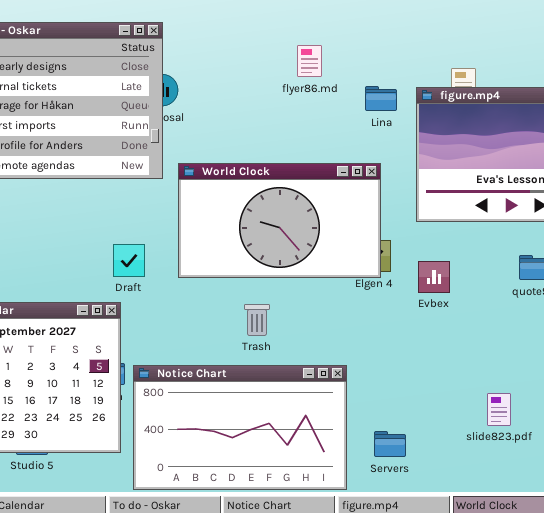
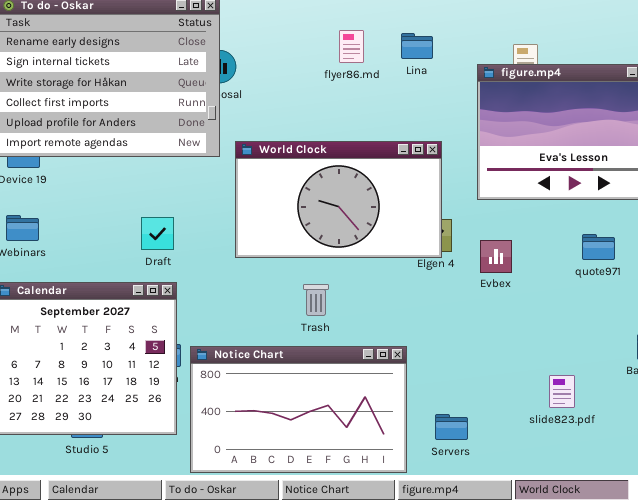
flyer86.md: [297,45,322,77] -> [339,30,364,63], moved
Lina: [365,86,397,111] -> [401,33,433,59], moved
Draft: [113,244,145,277] -> [141,217,174,250], moved

